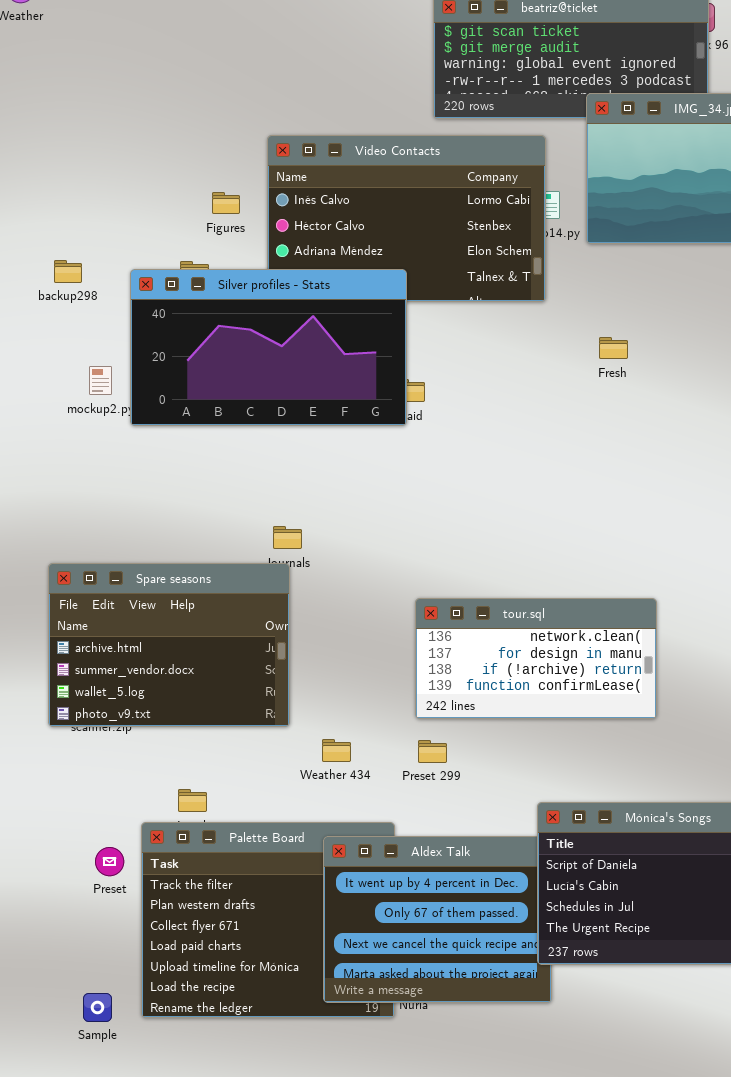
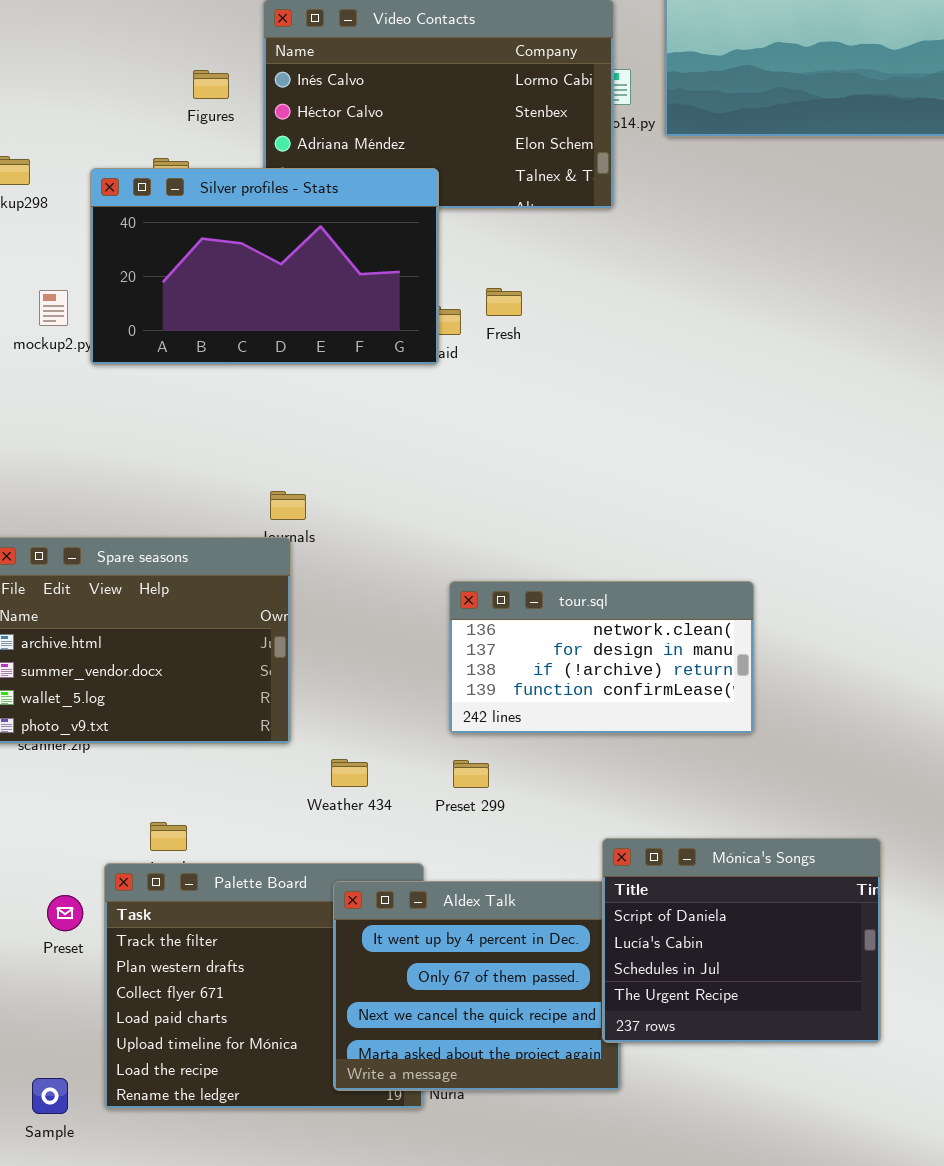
Fresh: [599,337,628,359] -> [486,288,522,316], moved

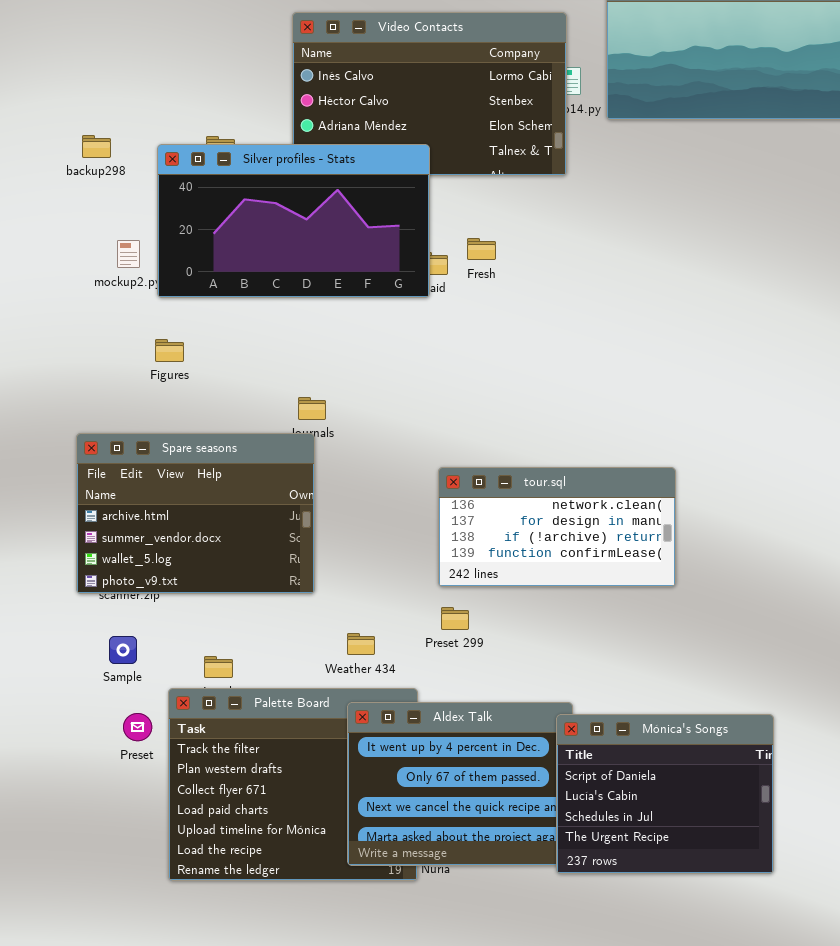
Figures: [193,70,229,99] -> [155,339,184,362], moved
Weather 434: [331,759,368,787] -> [347,633,375,655], moved
Mónica's Songs: [602,838,881,1043] -> [556,714,774,874], moved
Sample: [32,1078,68,1114] -> [109,636,137,664], moved

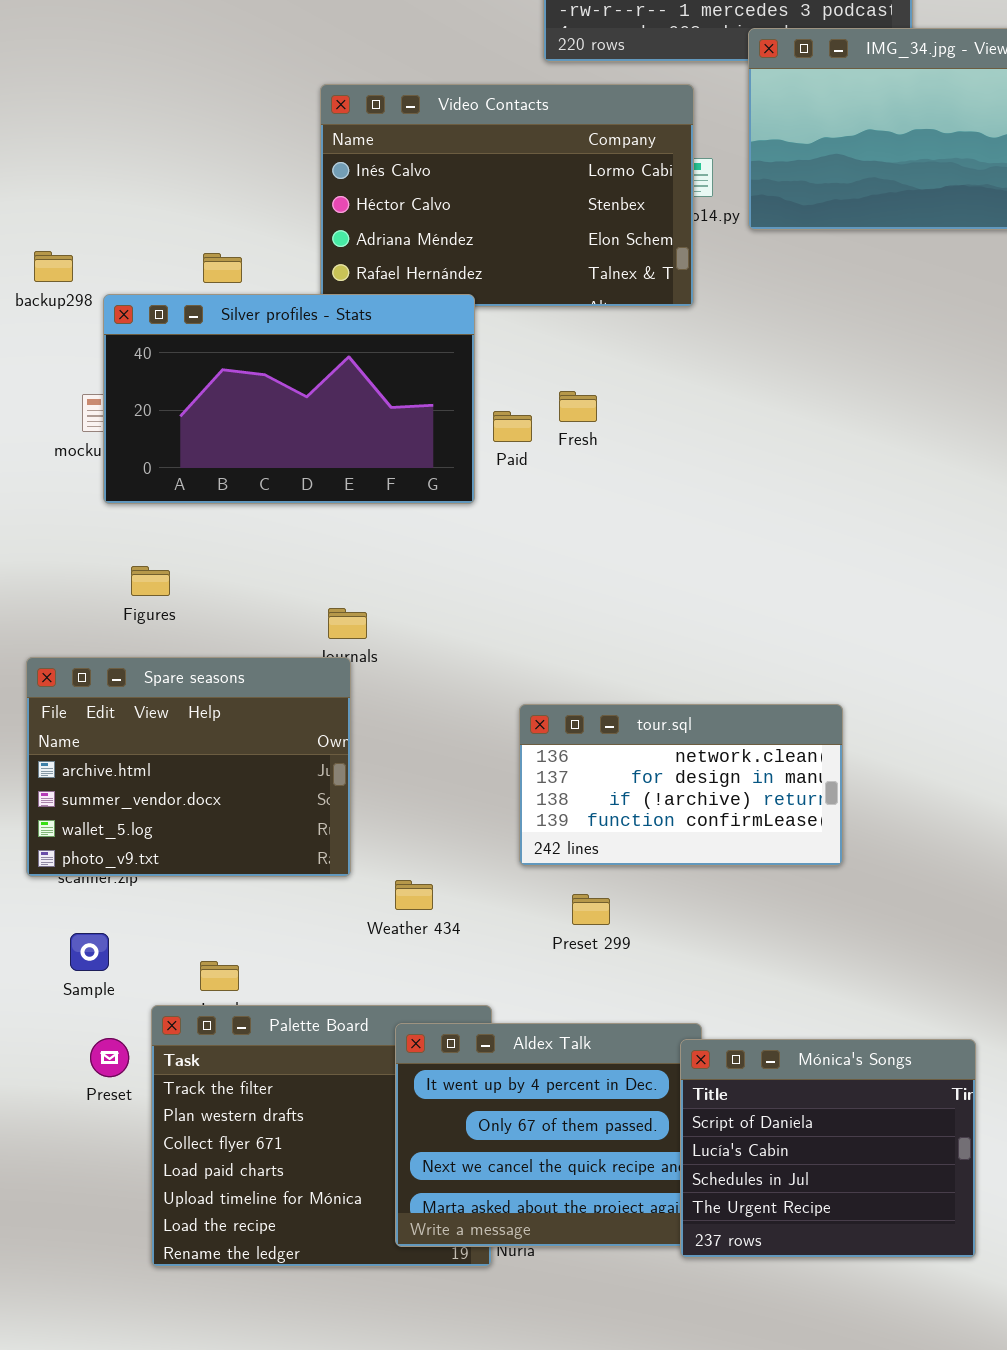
Silver profiles - Stats: [157,144,430,298] -> [103,294,475,504], moved
Figures: [155,339,184,362] -> [131,566,170,596], moved
Preset 299: [441,607,469,630] -> [572,894,610,925], moved
Weather 434: [347,633,375,655] -> [395,880,433,910], moved

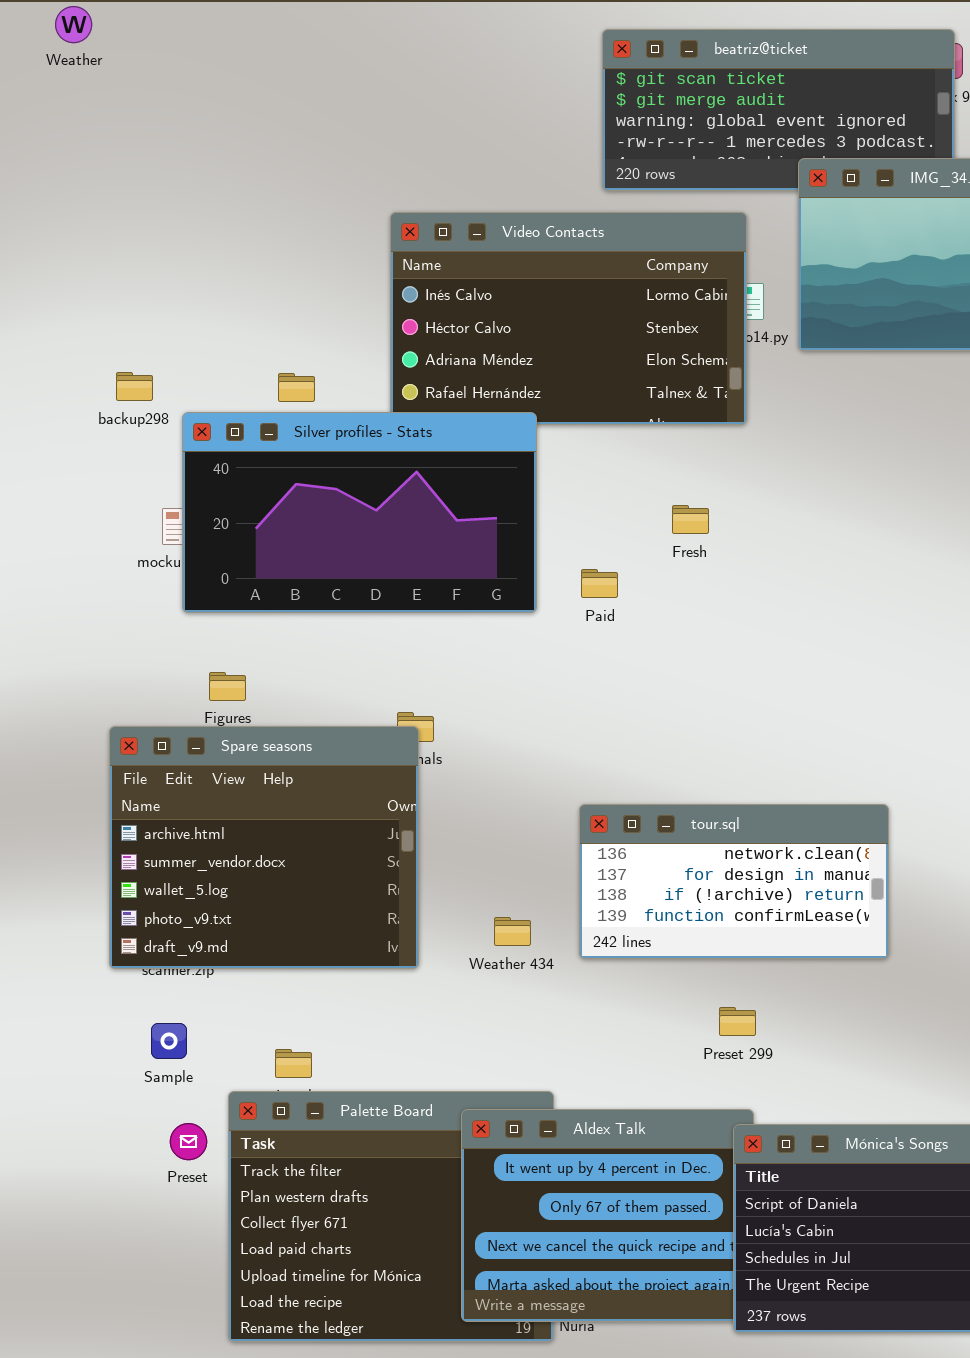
Fresh: [559,391,597,422] -> [672,505,709,534], moved
Paid: [493,411,532,442] -> [581,569,618,598], moved
Spare seasons: [26,657,351,877] -> [109,726,419,969], resized
Weather 434: [395,880,433,910] -> [494,917,531,946], moved
Preset 299: [572,894,610,925] -> [719,1007,756,1036], moved

